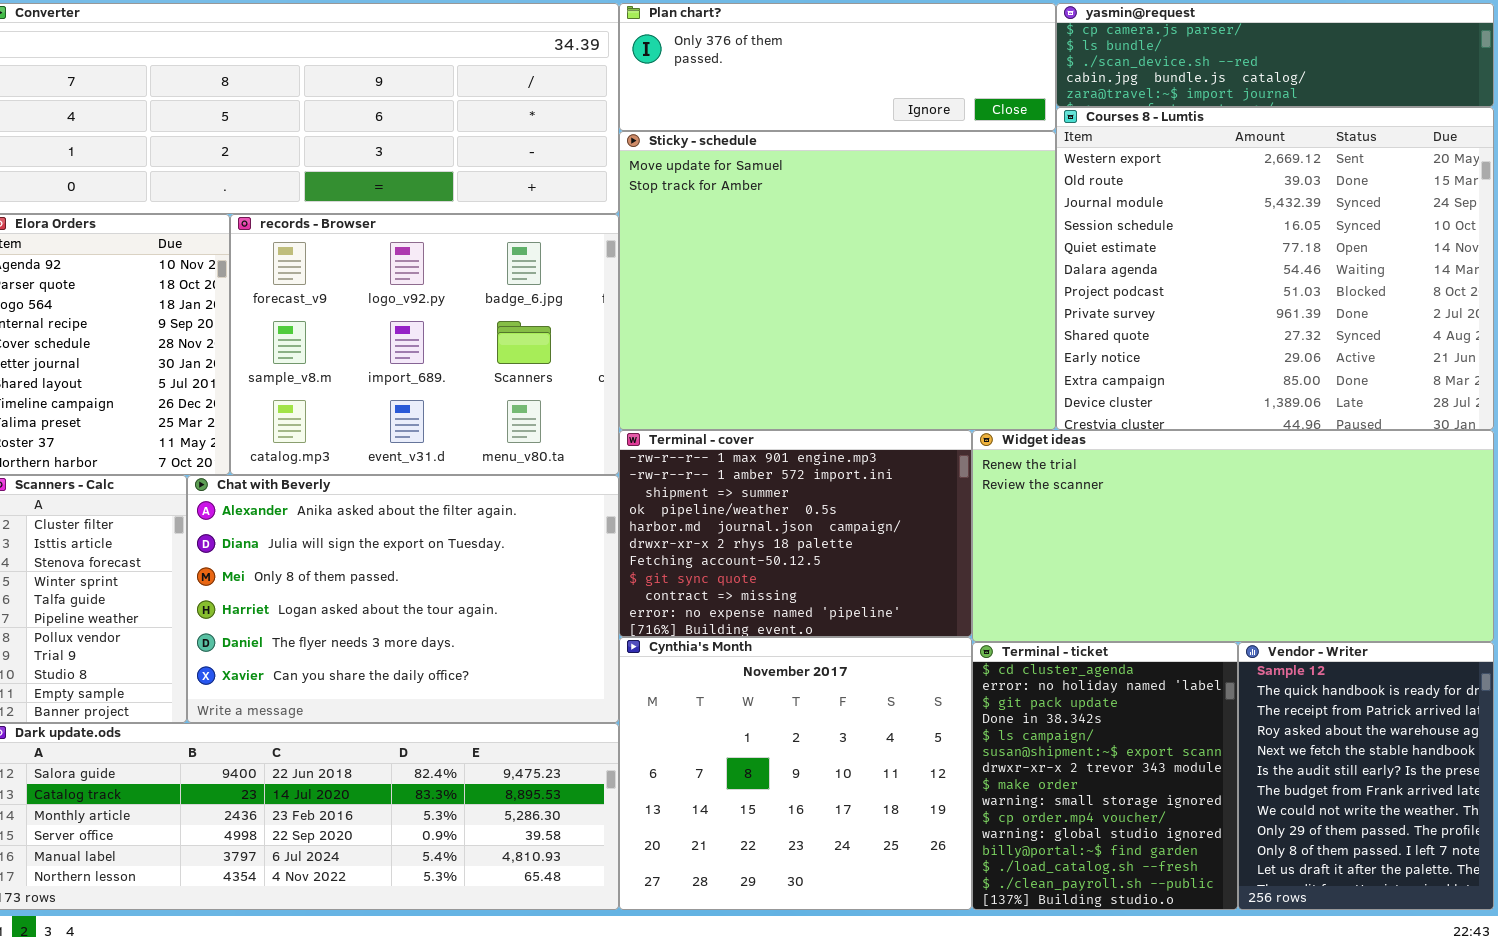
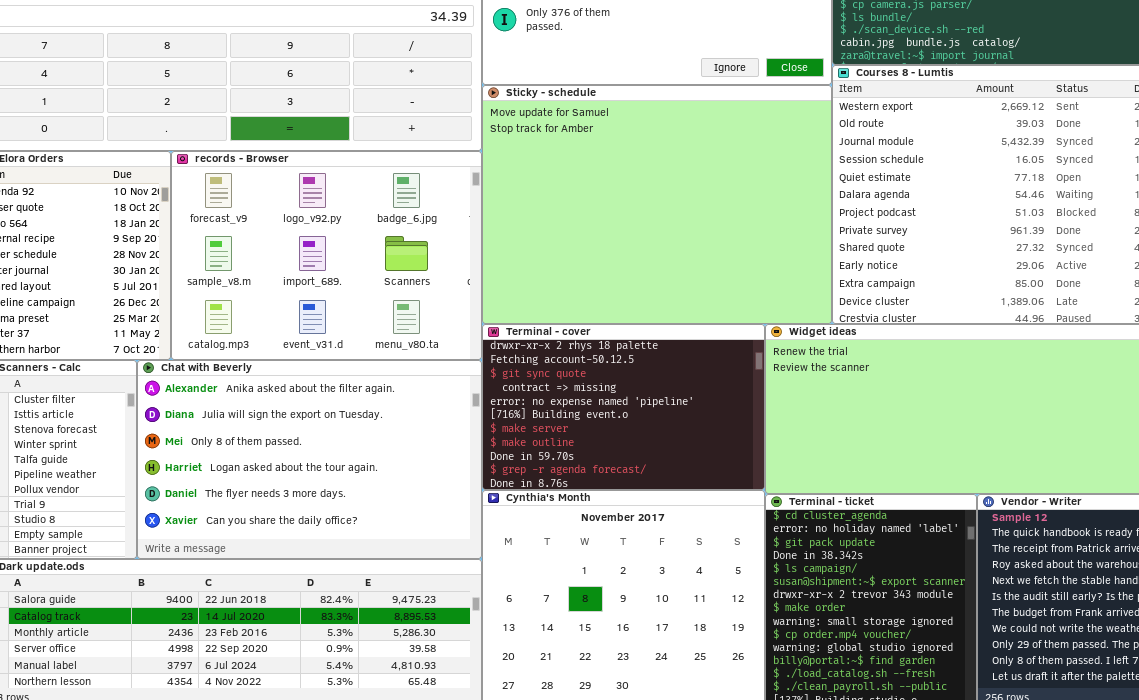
Terminal - cover: [619,430,972,637] -> [482,324,765,490], scrolled down 5 rows

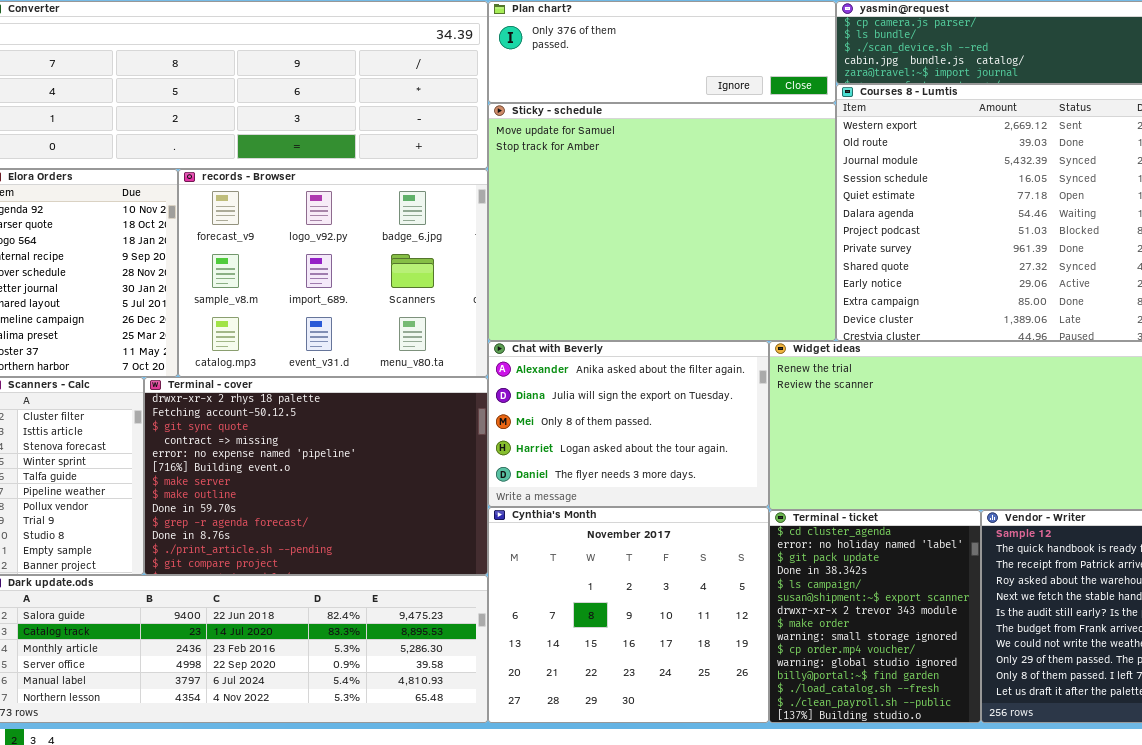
Terminal - cover: [482,324,765,490] -> [144,377,488,575], moved, resized
Chat with Beverly: [137,360,482,559] -> [488,341,769,507], moved, resized

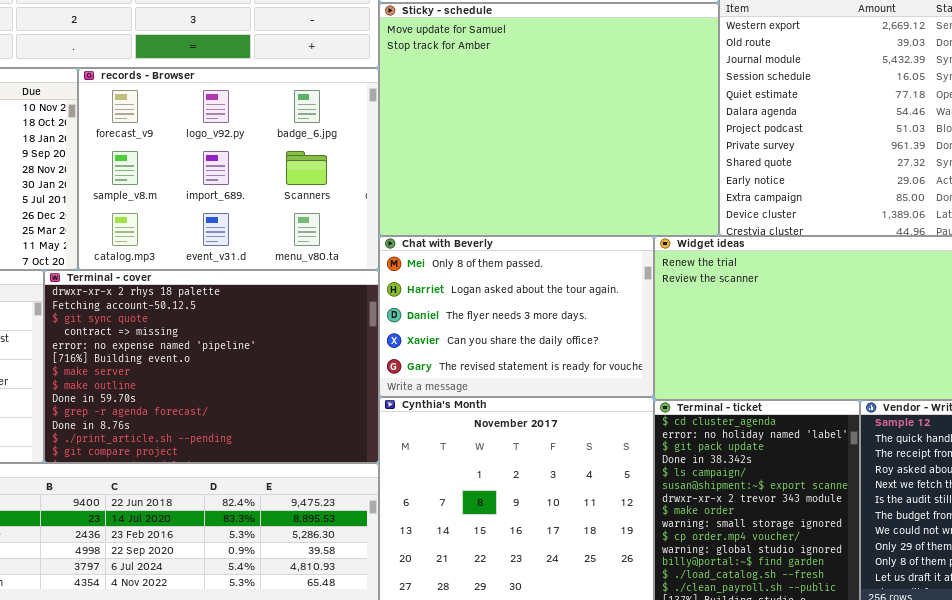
Chat with Beverly: [488,341,769,507] -> [379,236,654,397], scrolled down 2 rows

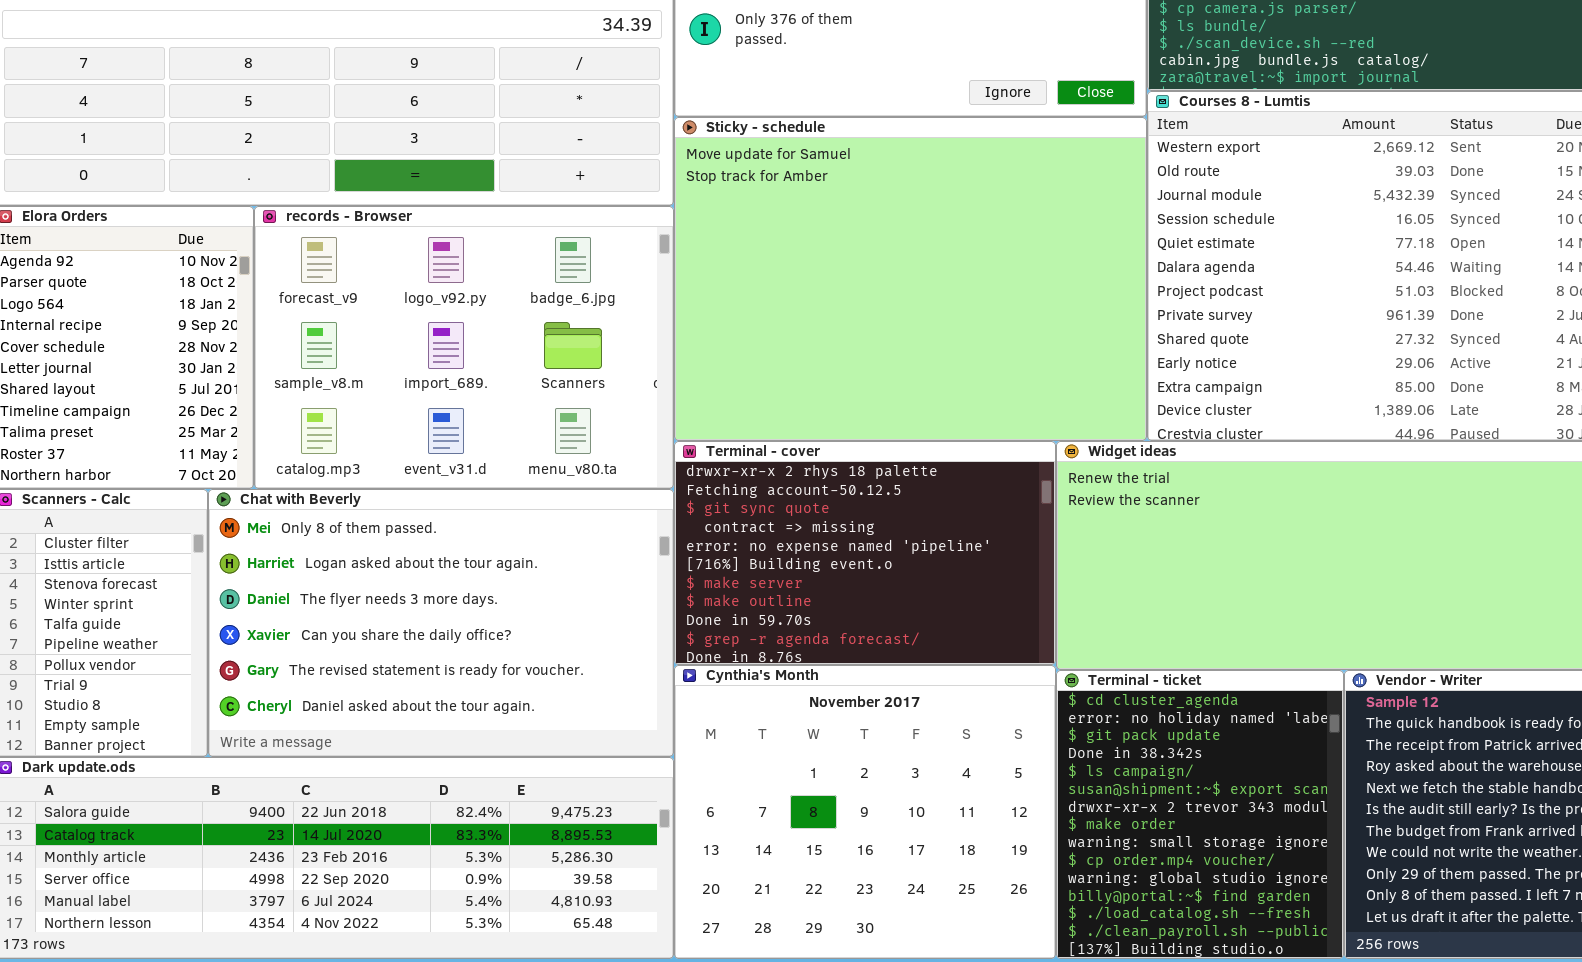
Chat with Beverly: [379,236,654,397] -> [208,489,674,757], moved, resized
Terminal - cover: [44,270,379,463] -> [674,441,1056,665], moved, resized

